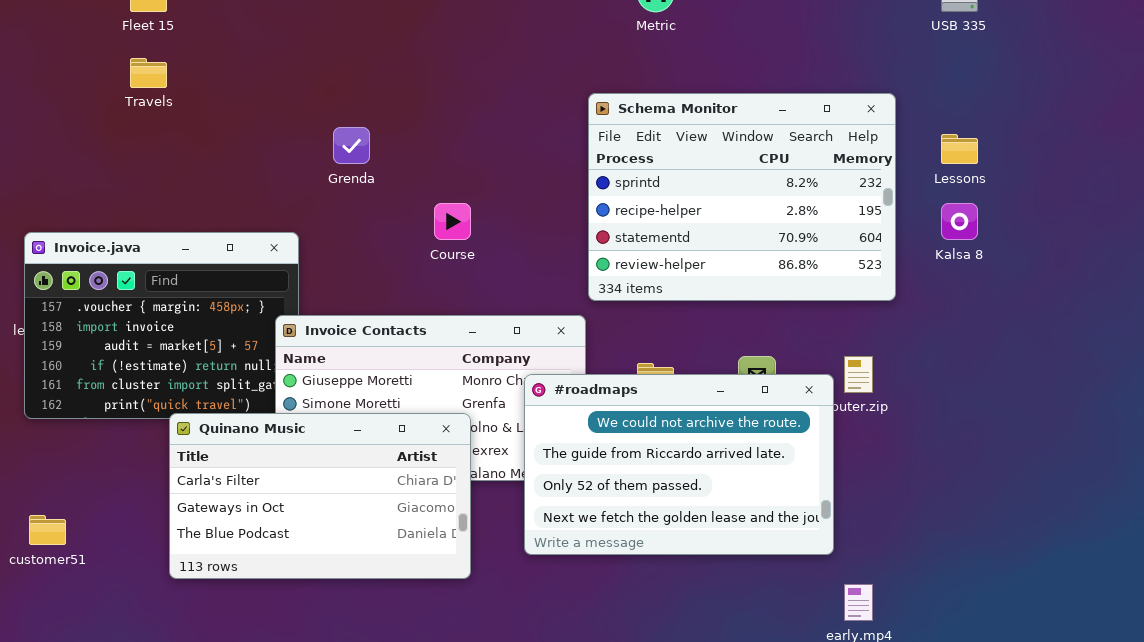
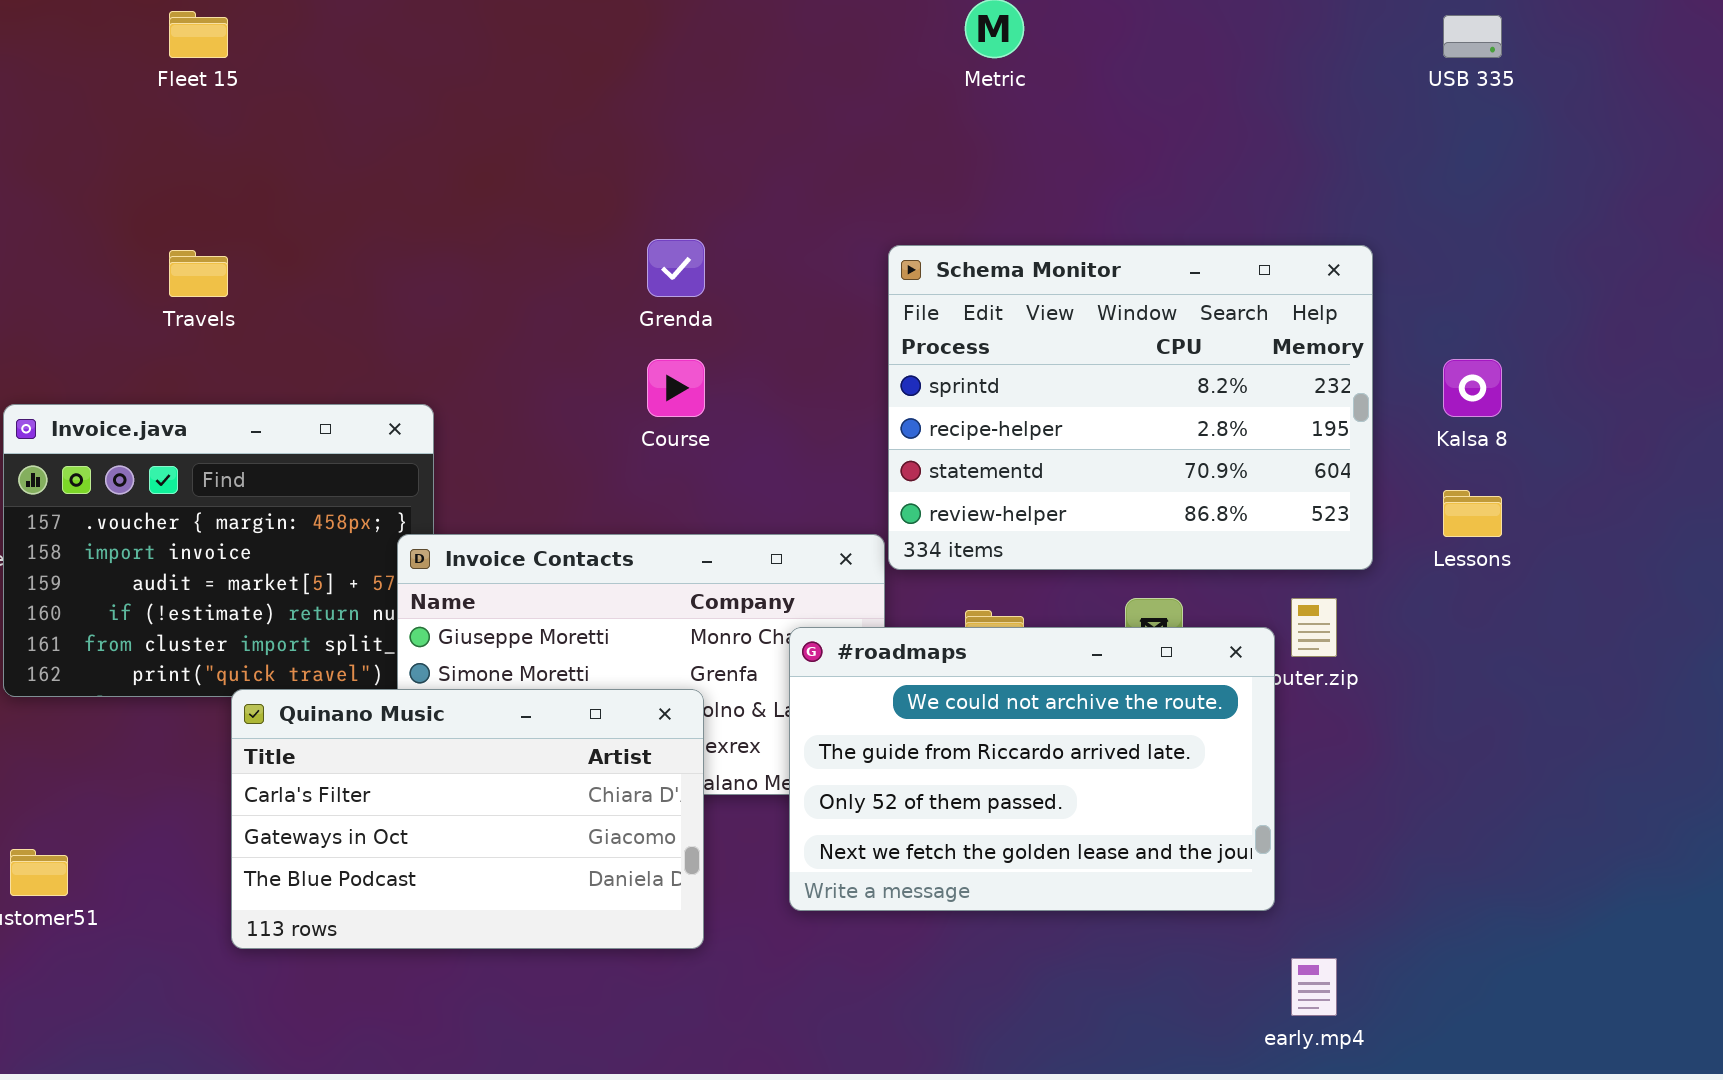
Travels: [130,58,167,88] -> [169,250,228,297], moved
Schema Monitor: [588,93,896,301] -> [888,245,1373,570], moved
Grenda: [333,127,370,164] -> [647,239,705,297], moved
Lessons: [941,134,978,164] -> [1443,490,1502,537], moved

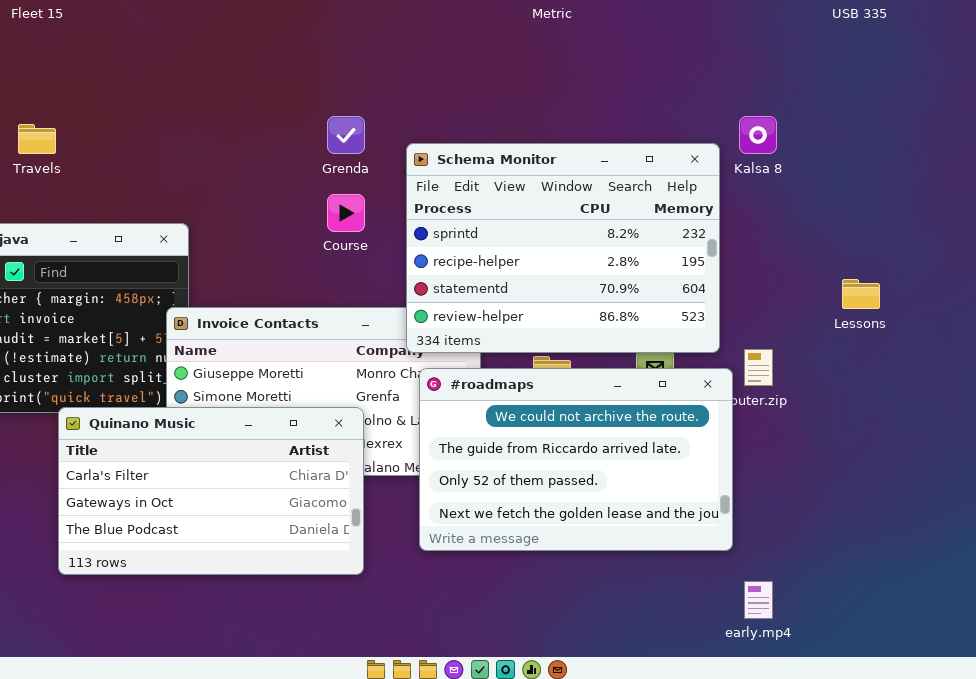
Schema Monitor: [888,245,1373,570] -> [406,143,720,353], moved
Kalsa 8: [1443,359,1502,417] -> [739,116,777,154], moved

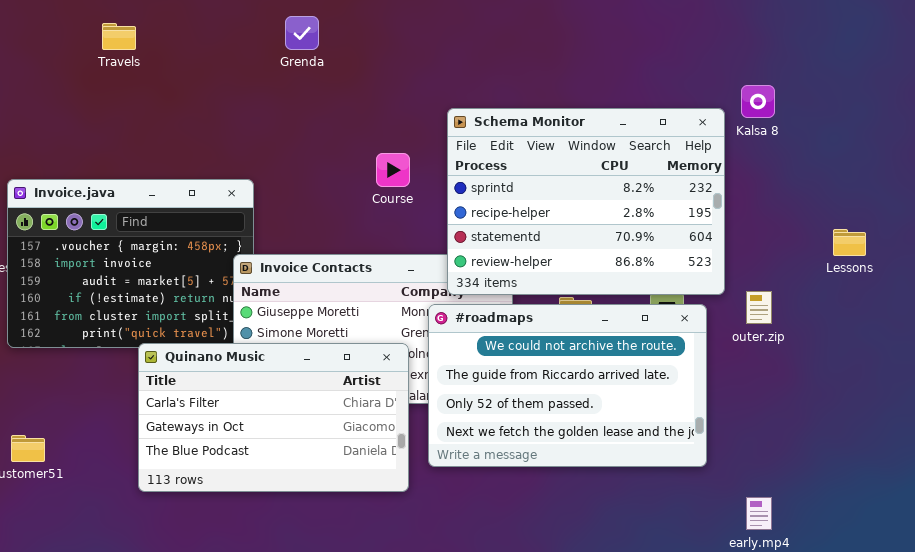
Grenda: [327,116,365,154] -> [285,16,319,50], moved
Travels: [18,124,56,154] -> [102,23,136,50], moved
#roadmaps: [419,368,733,551] -> [428,304,707,467], moved

